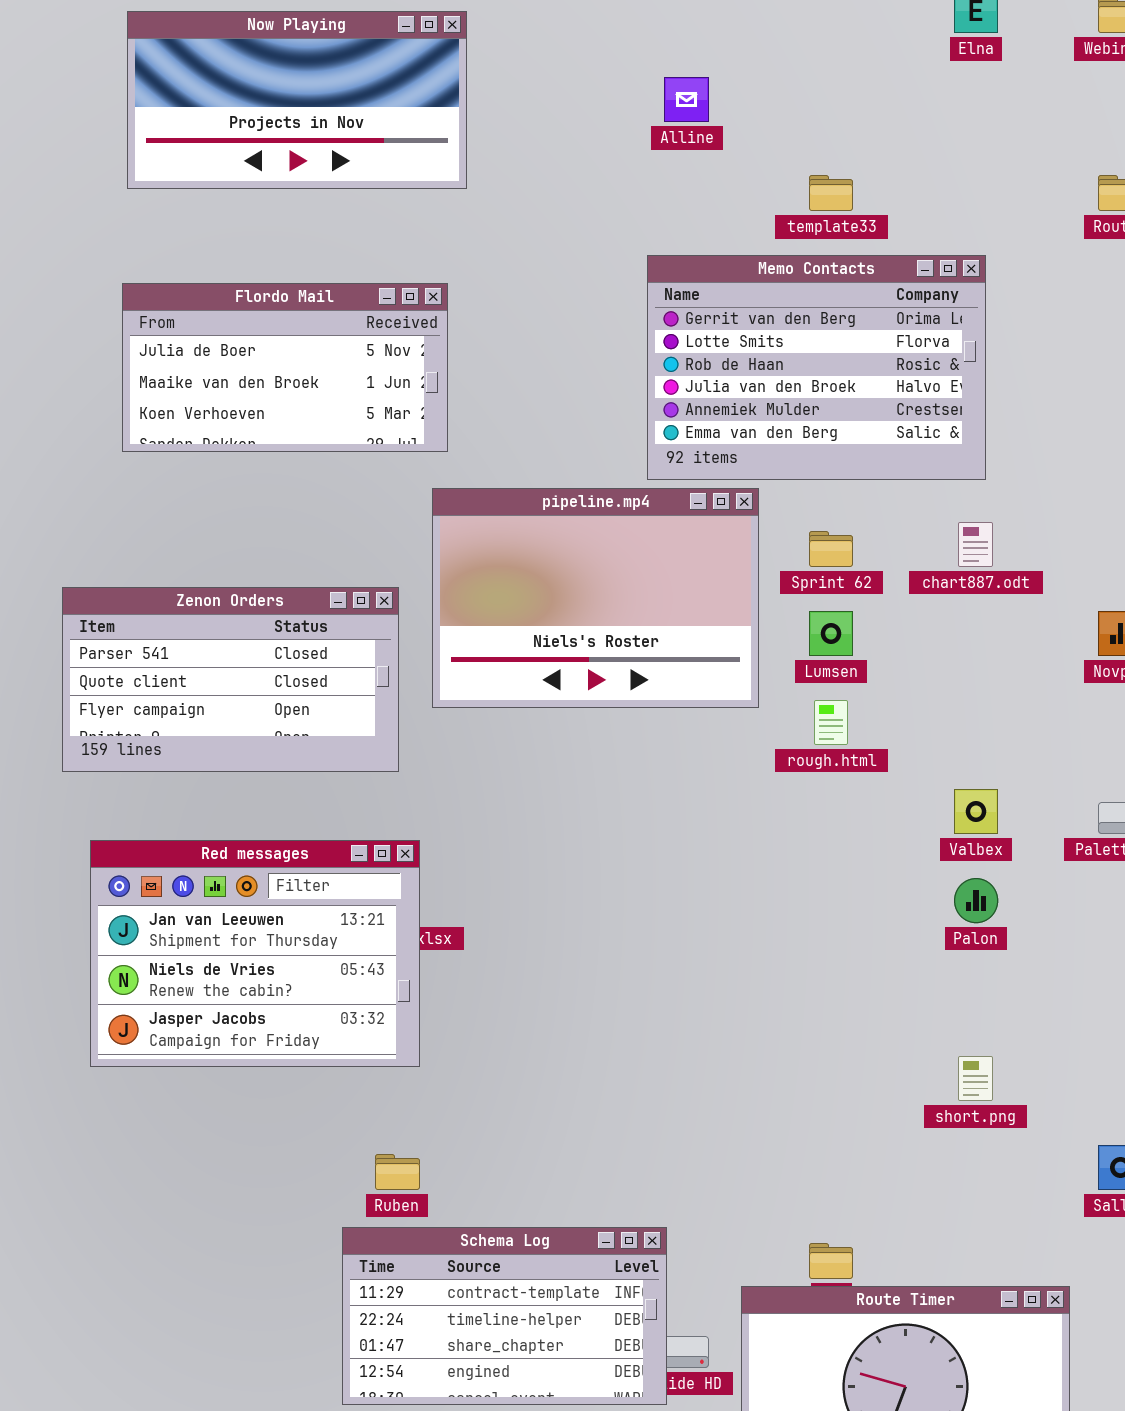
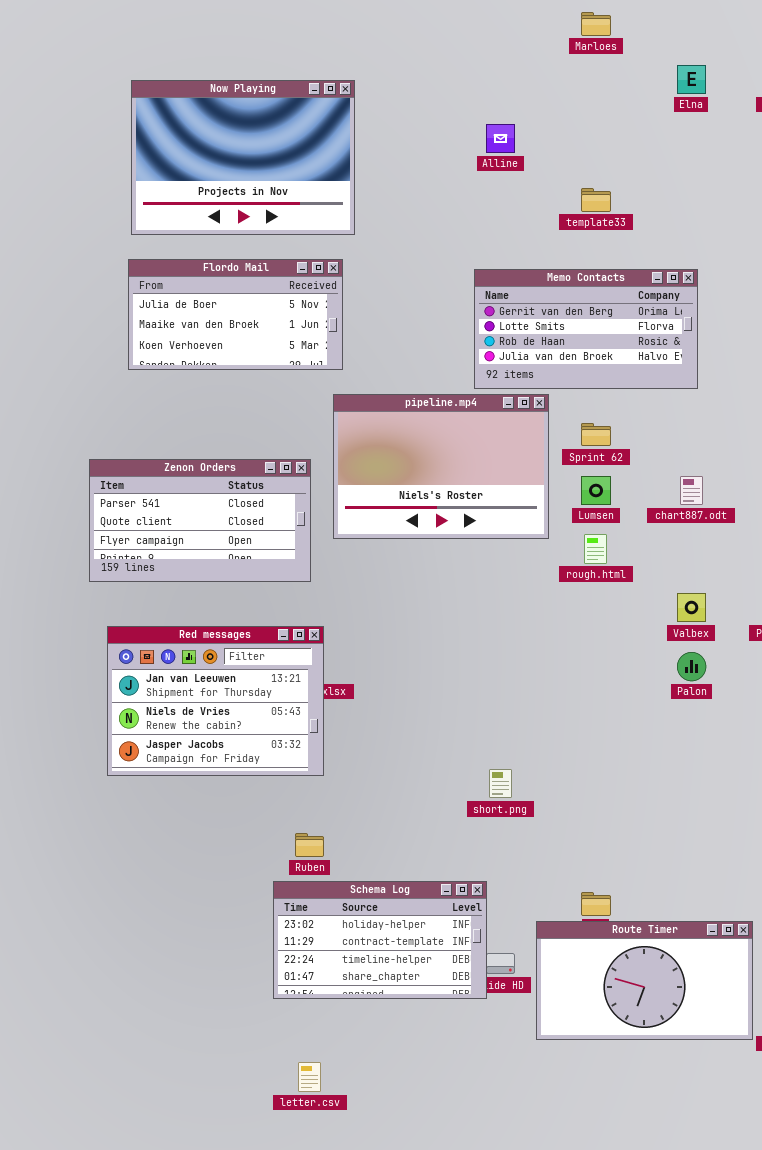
Now Playing: [127,11,467,189] -> [131,80,355,235], resized
Memo Contacts: [647,255,986,480] -> [474,269,698,389], resized
chart887.odt: [958,522,993,567] -> [680,476,703,505], moved
short.png: [958,1056,993,1101] -> [489,769,512,798], moved
Schema Log: [342,1227,667,1405] -> [273,881,487,999], scrolled up 1 row

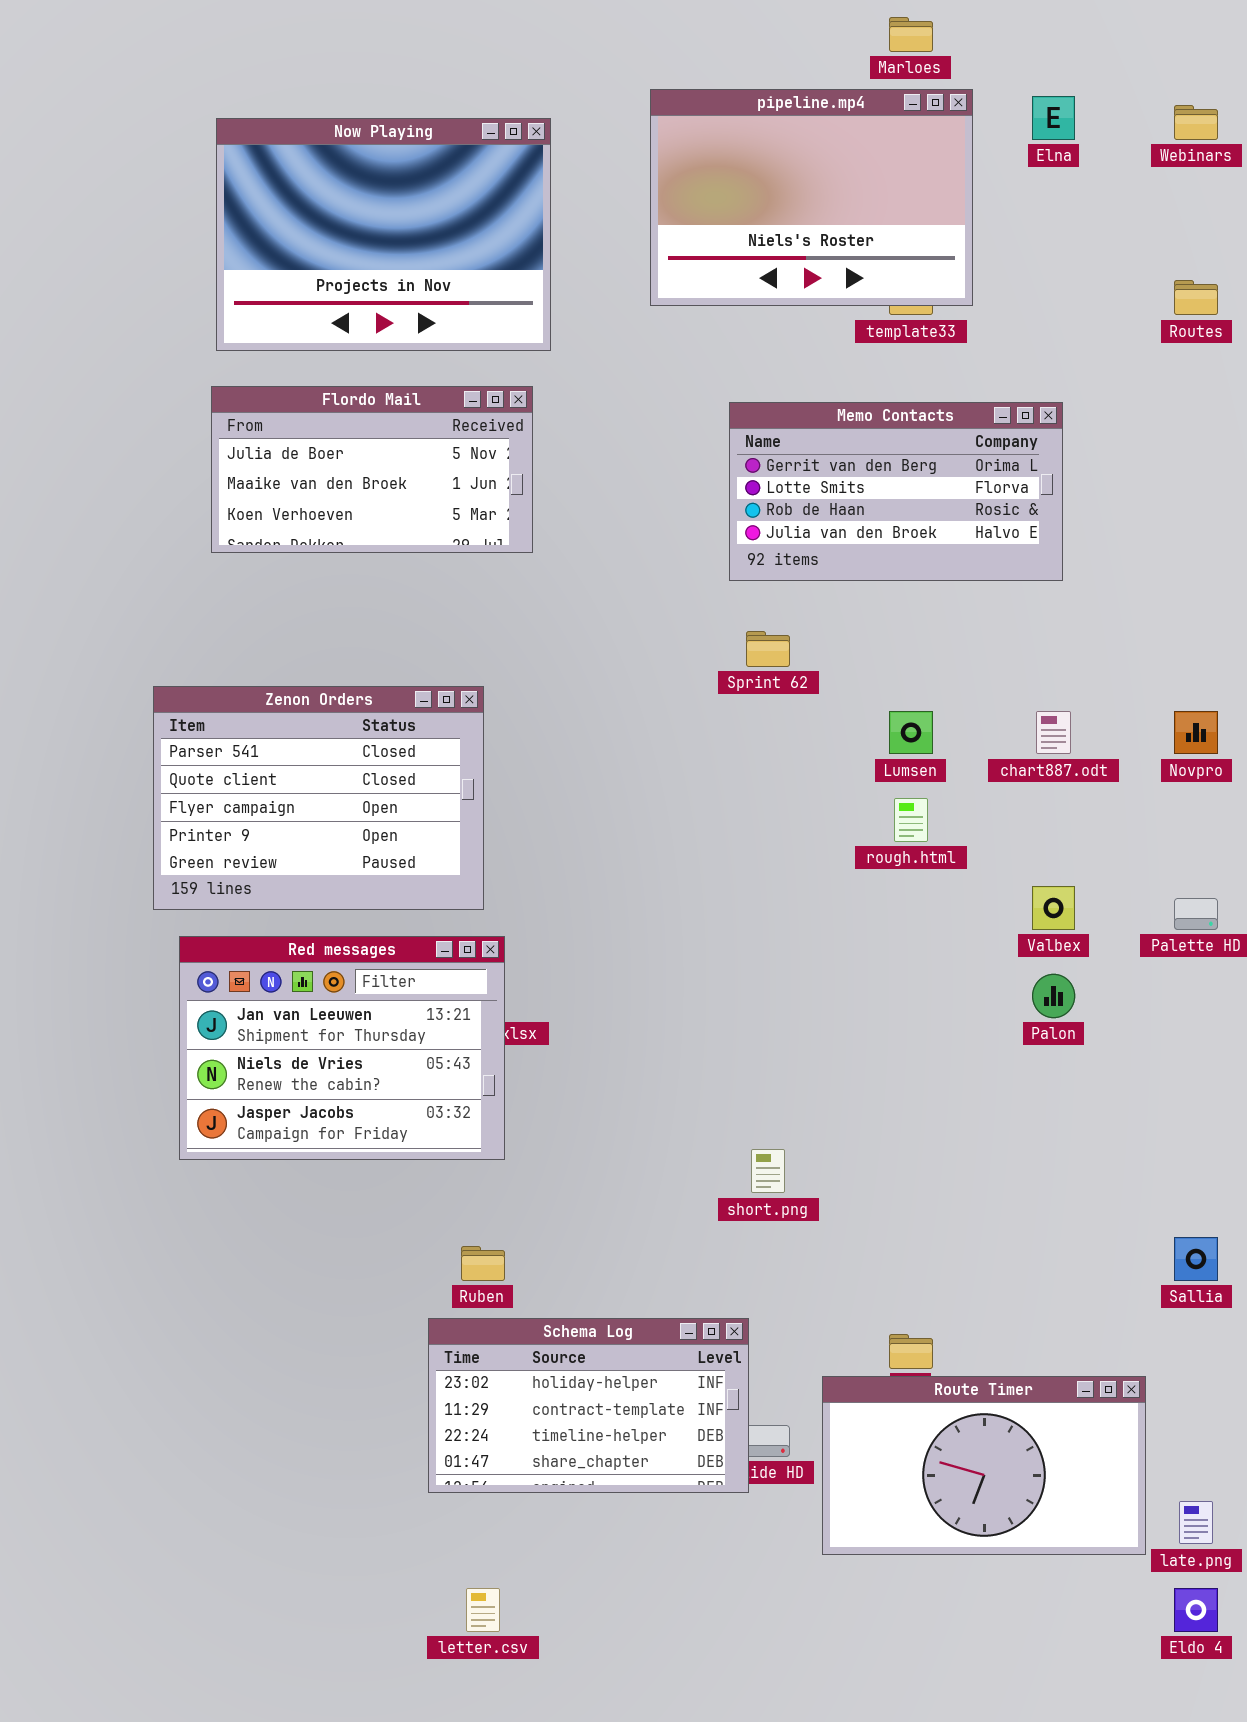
pipeline.mp4: [333,394,549,539] -> [650,89,973,306], moved
Sprint 62: [581,423,611,446] -> [746,631,790,667], moved
Zenon Orders: [89,459,311,582] -> [153,686,484,910], resized

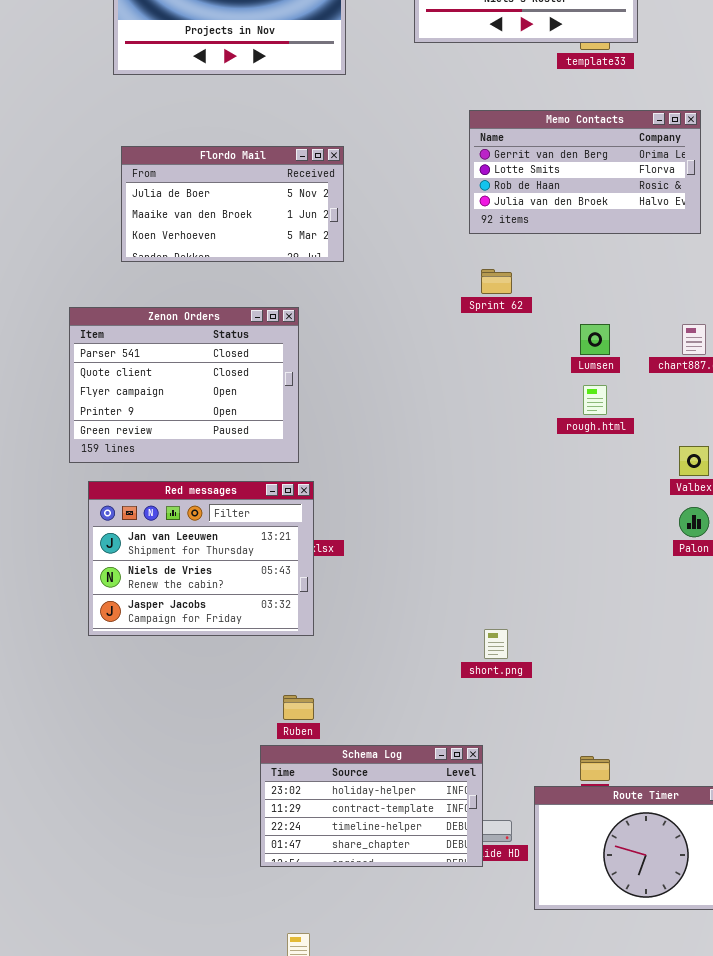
Flordo Mail: [211,386,533,553] -> [121,146,344,262], moved

